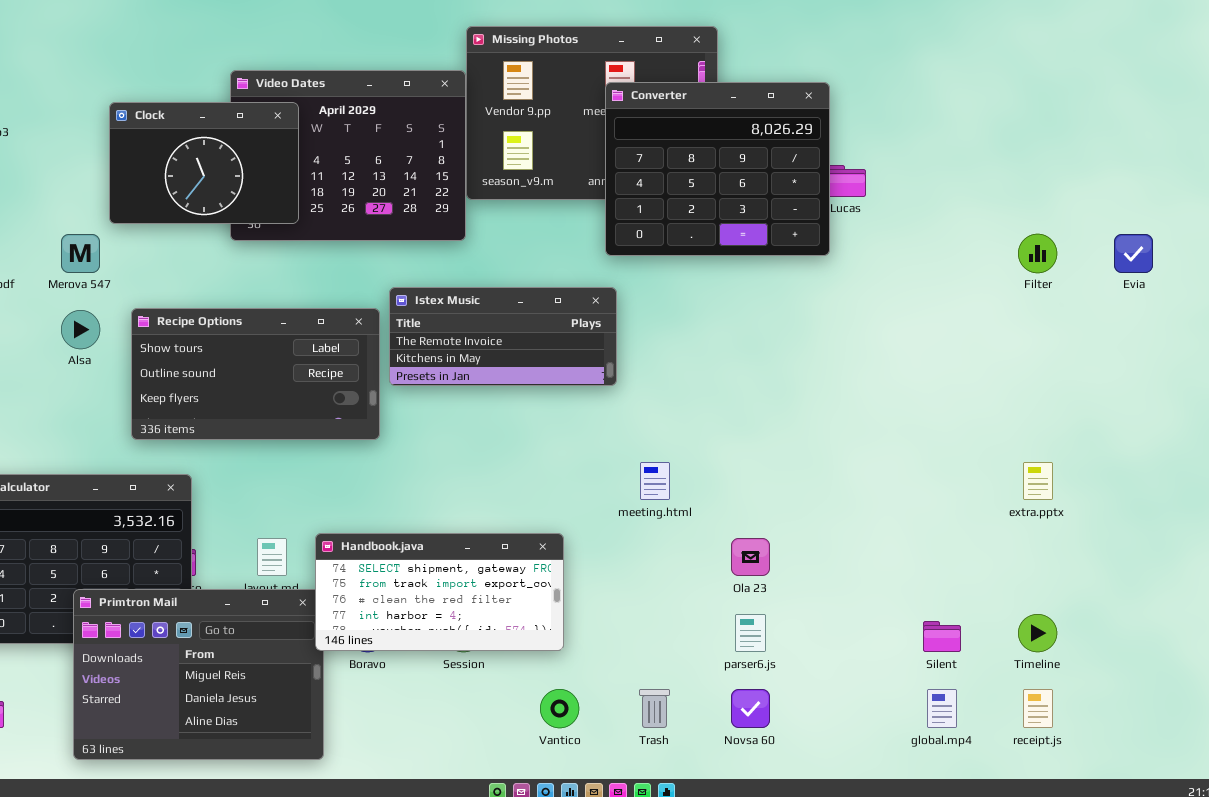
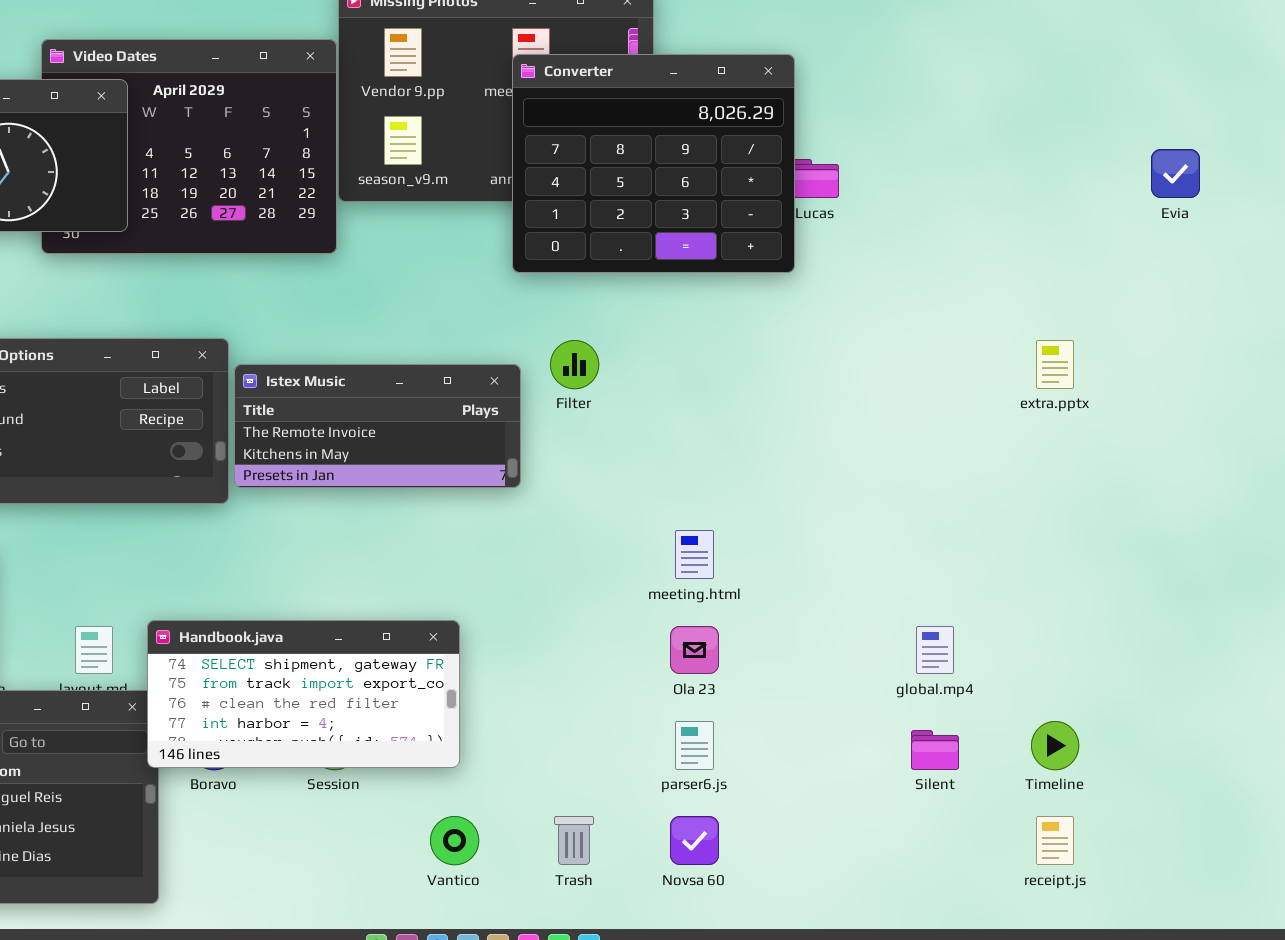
Filter: [1018,234,1057,273] -> [550,340,599,389], moved
Evia: [1114,234,1153,273] -> [1151,149,1200,198], moved
Istex Music: [389,287,617,386] -> [234,364,521,488], moved
meeting.html: [640,462,670,500] -> [675,530,714,579], moved
extra.pptx: [1023,462,1053,500] -> [1036,340,1074,389], moved
global.mp4: [927,689,957,728] -> [916,626,954,674], moved

